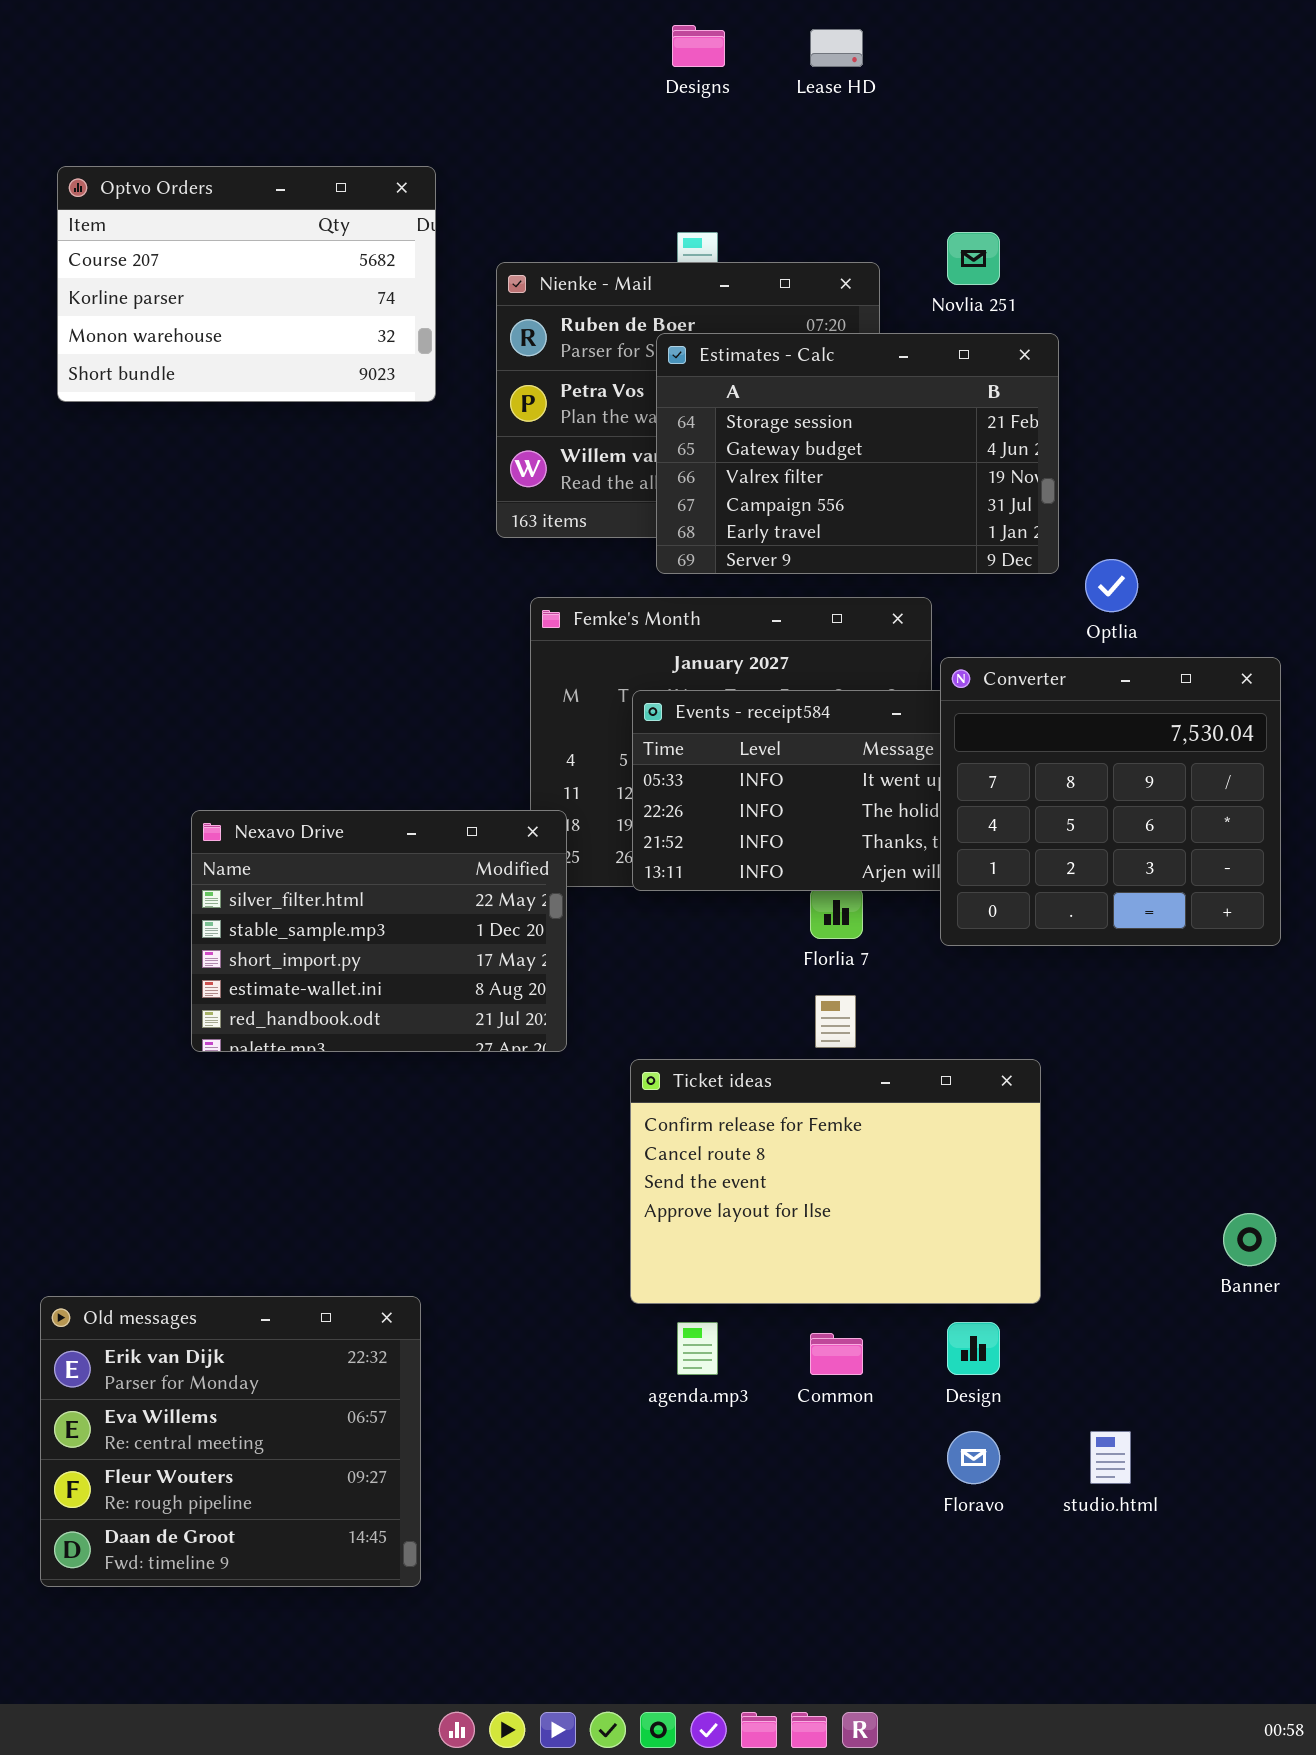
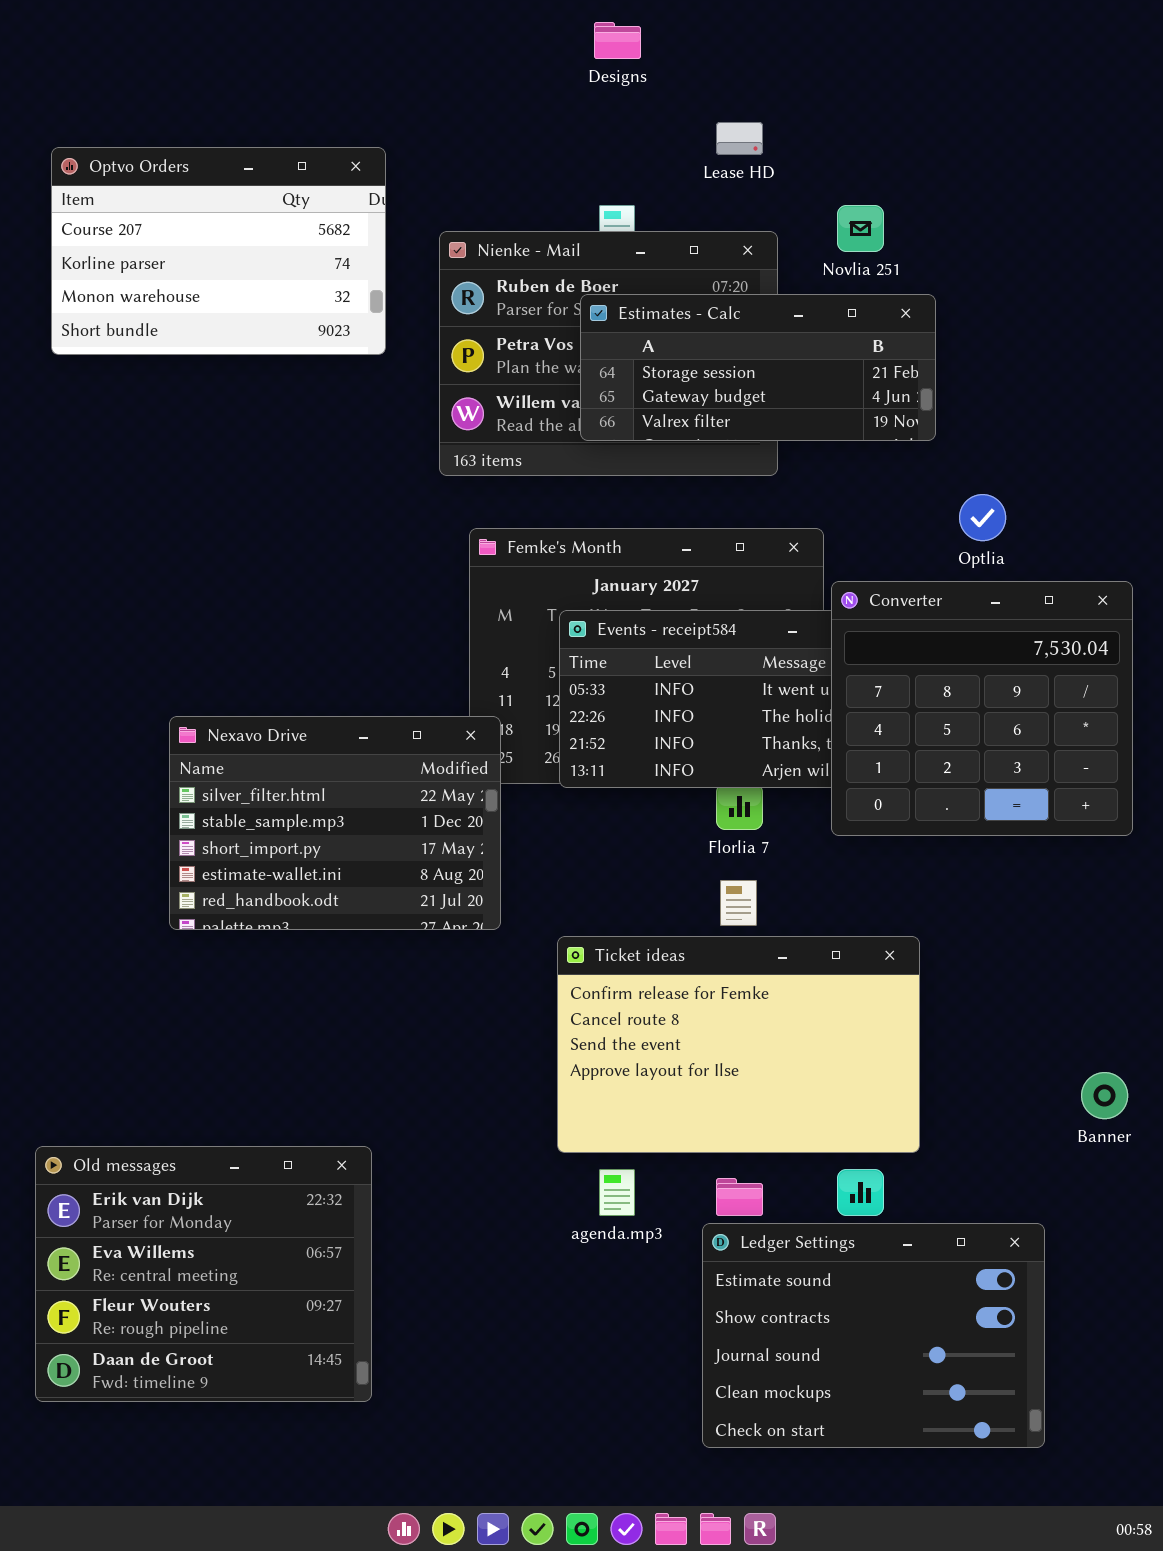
Lease HD: [810,29,863,67] -> [716,122,763,155], moved
Estimates - Calc: [656,333,1059,574] -> [580,294,936,441], resized
Ledger Settings: none -> [702,1223,1045,1448], opened

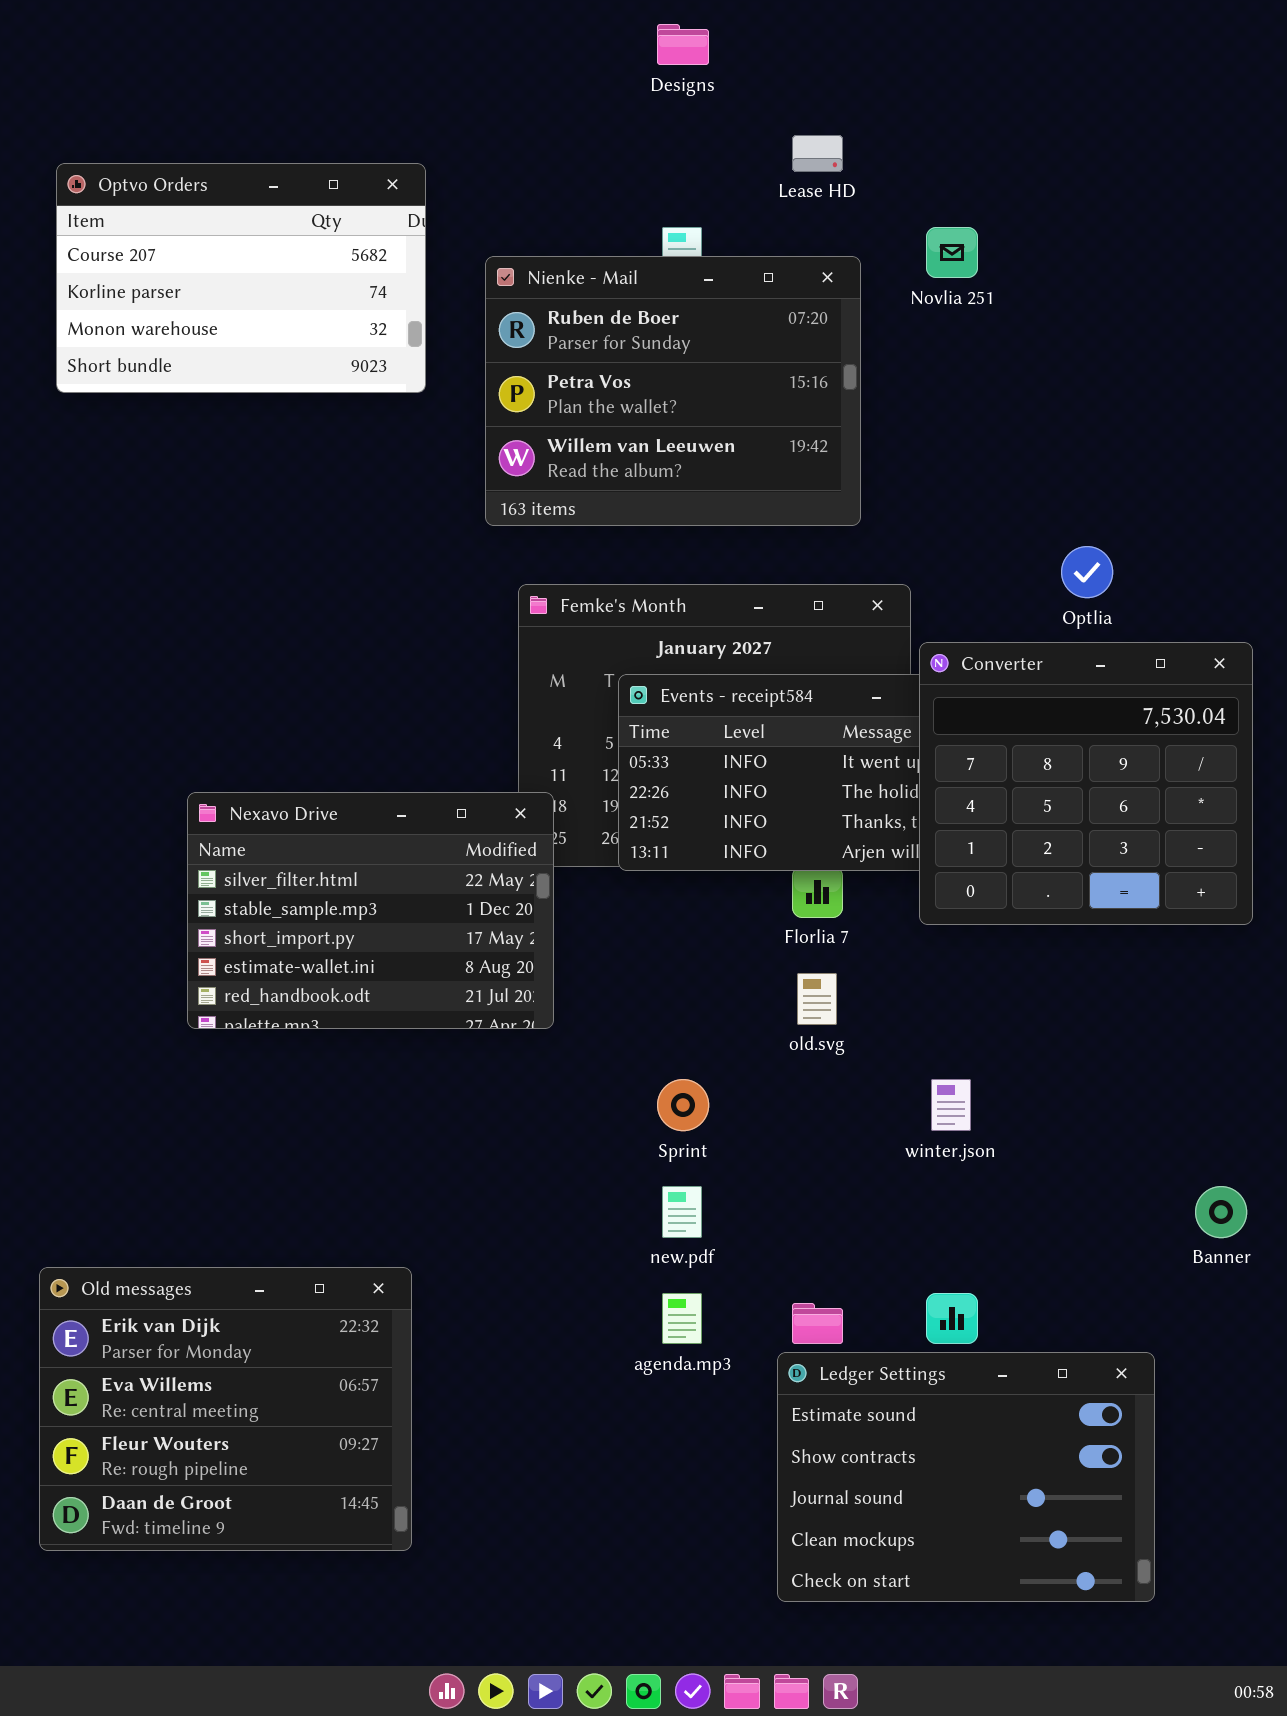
Estimates - Calc: [580,294,936,441] -> none, closed
Ticket ideas: [557,936,920,1153] -> none, closed

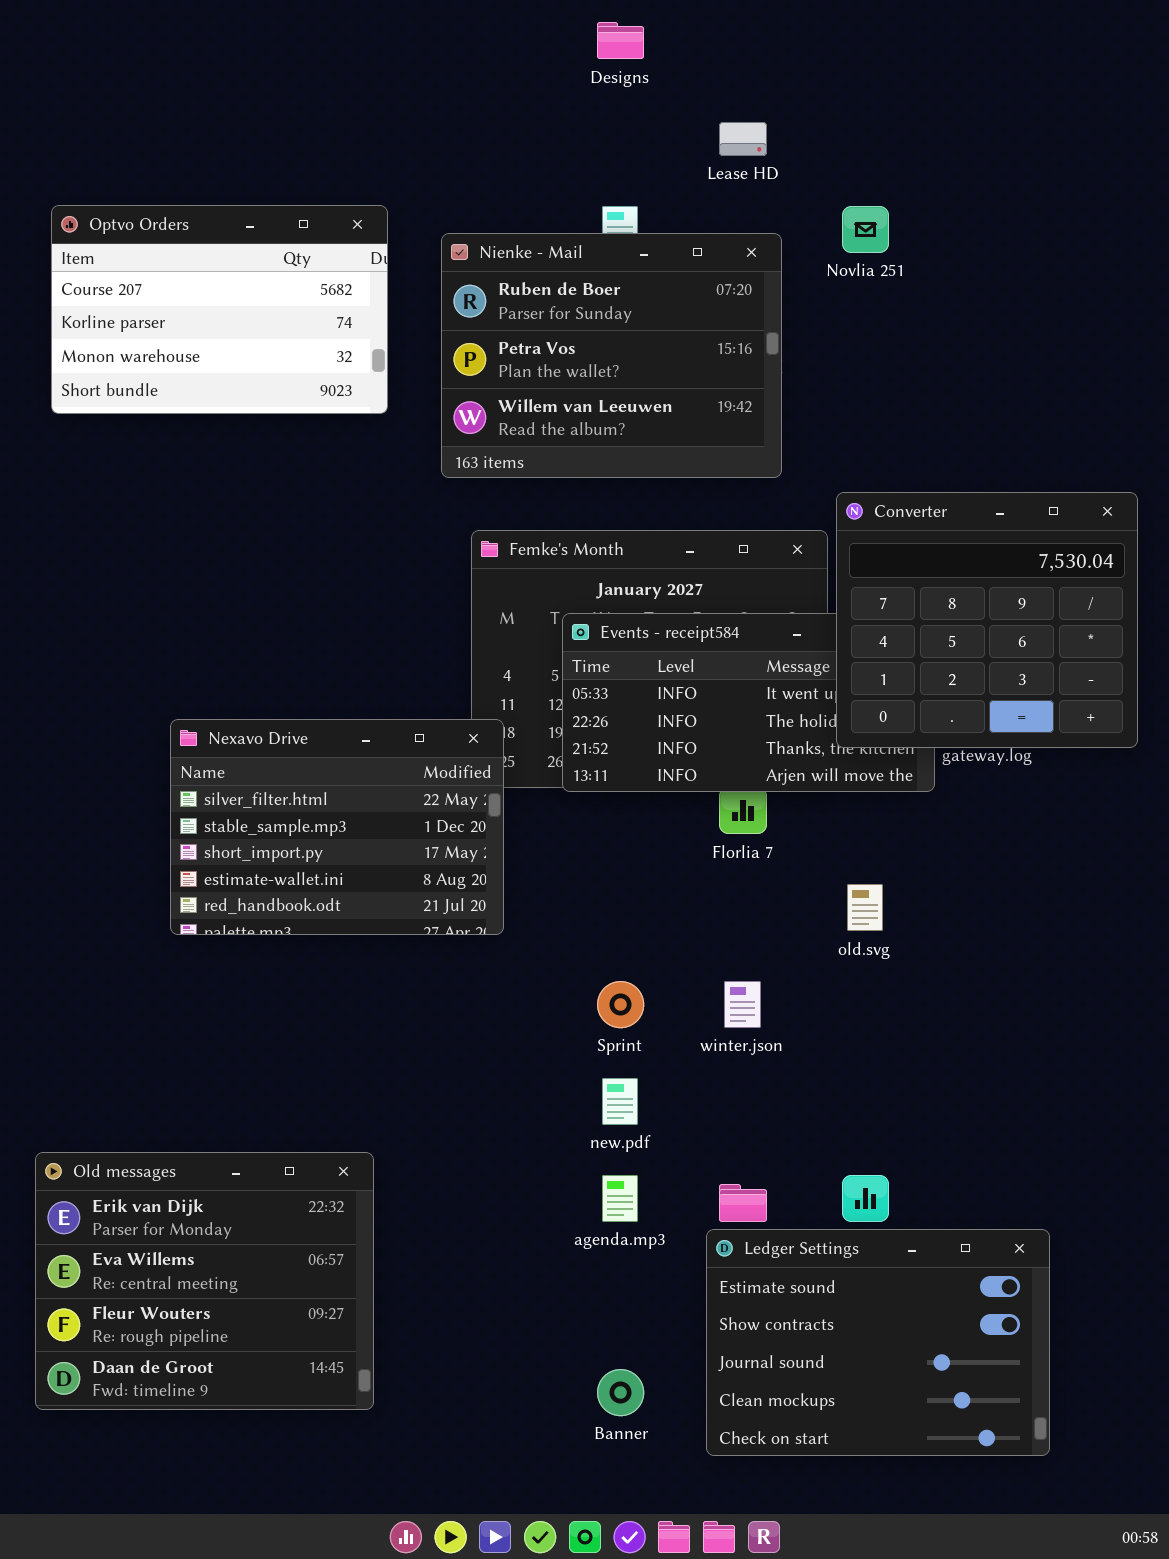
Optvo Orders: [56,163,426,393] -> [51,205,388,414], moved
Converter: [919,642,1253,925] -> [836,492,1138,748], moved
old.svg: [797,973,837,1025] -> [847,884,883,931], moved
winter.json: [931,1079,971,1131] -> [724,981,761,1028], moved
Banner: [1195,1186,1247,1238] -> [597,1369,644,1416], moved

